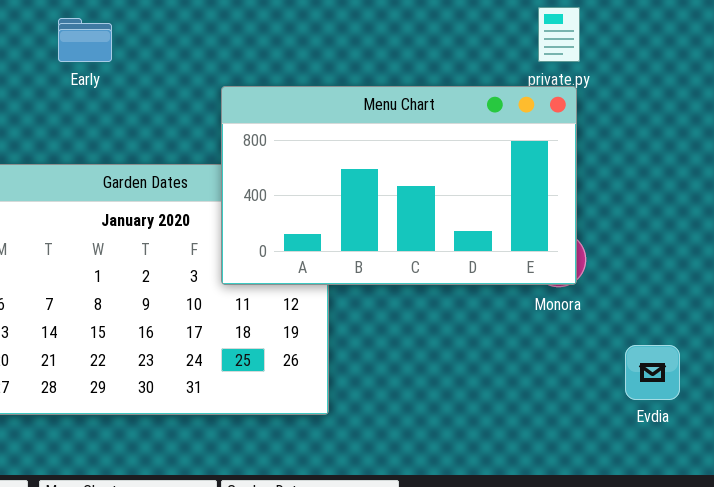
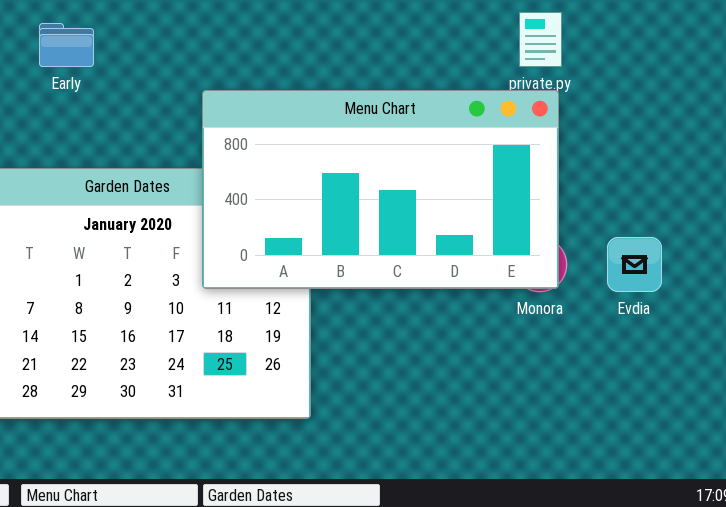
Evdia: [625,345,680,400] -> [607,237,662,292], moved

